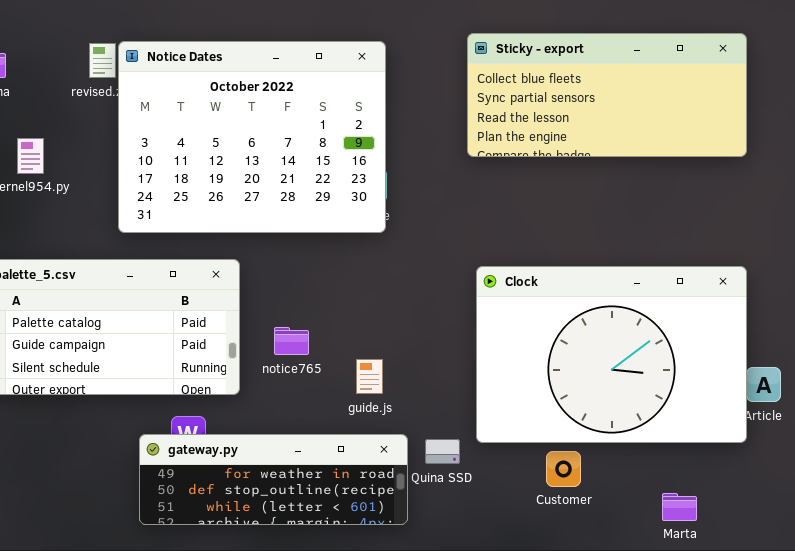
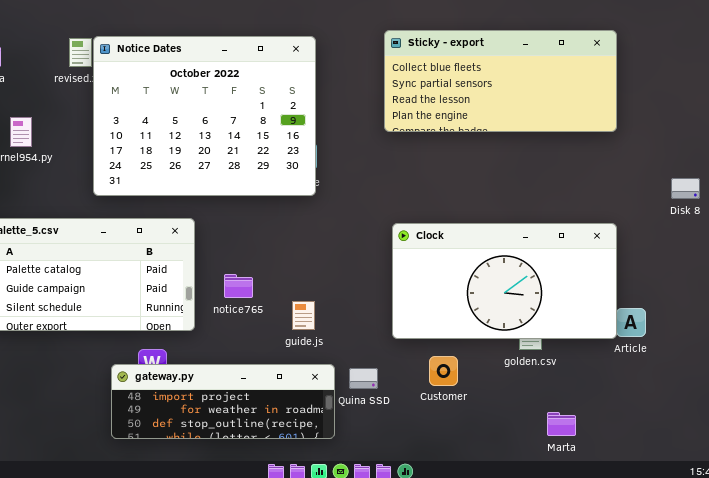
Clock: [476,266,747,443] -> [392,223,617,339], resized
gateway.py: [139,434,408,525] -> [111,364,335,439], scrolled up 1 row
Customer: [546,451,581,487] -> [429,356,458,386], moved

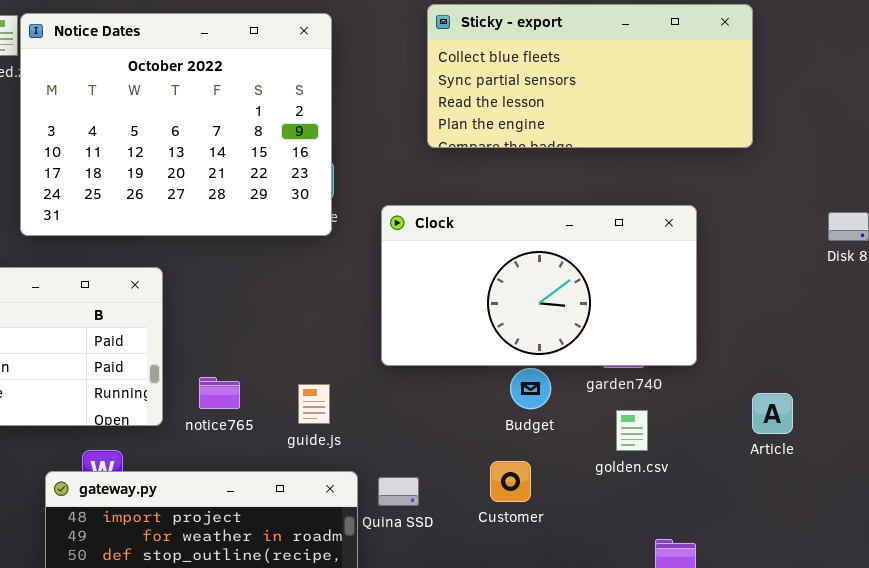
Clock: [392,223,617,339] -> [381,205,697,366], moved
notice765: [224,274,253,298] -> [199,377,240,409], moved

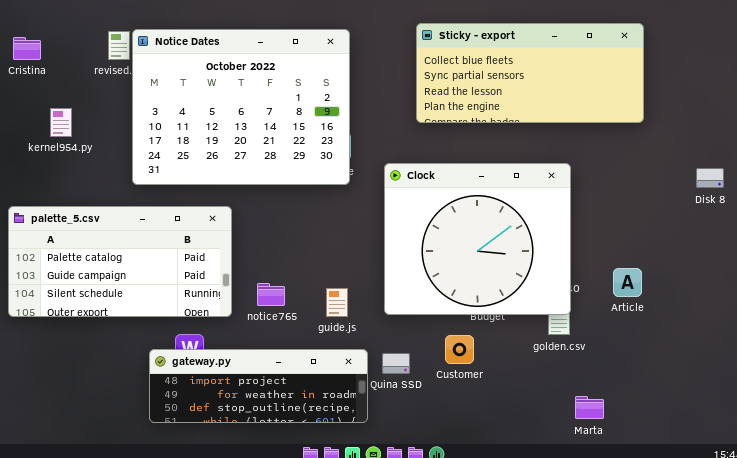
Clock: [381,205,697,366] -> [384,163,571,315], resized
Article: [752,393,793,434] -> [613,268,642,297], moved
Customer: [490,461,531,502] -> [445,335,474,364], moved

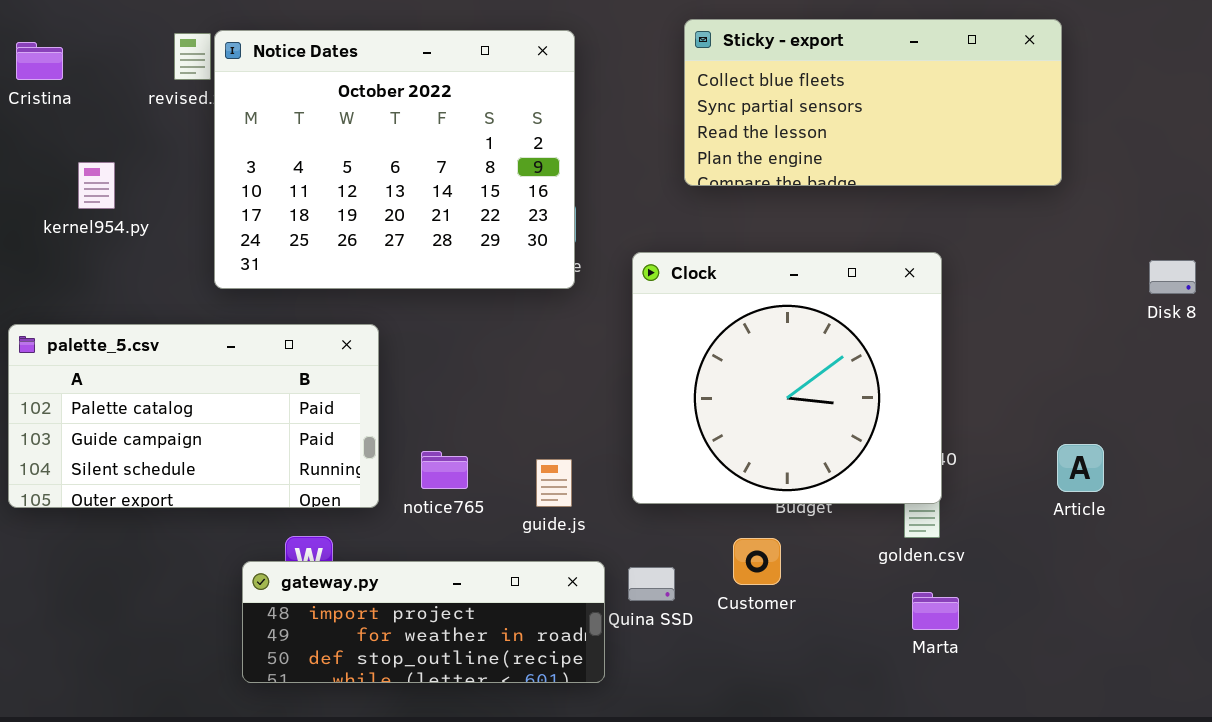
Article: [613,268,642,297] -> [1057,444,1104,492], moved
Marta: [575,396,604,419] -> [912,592,959,630], moved

